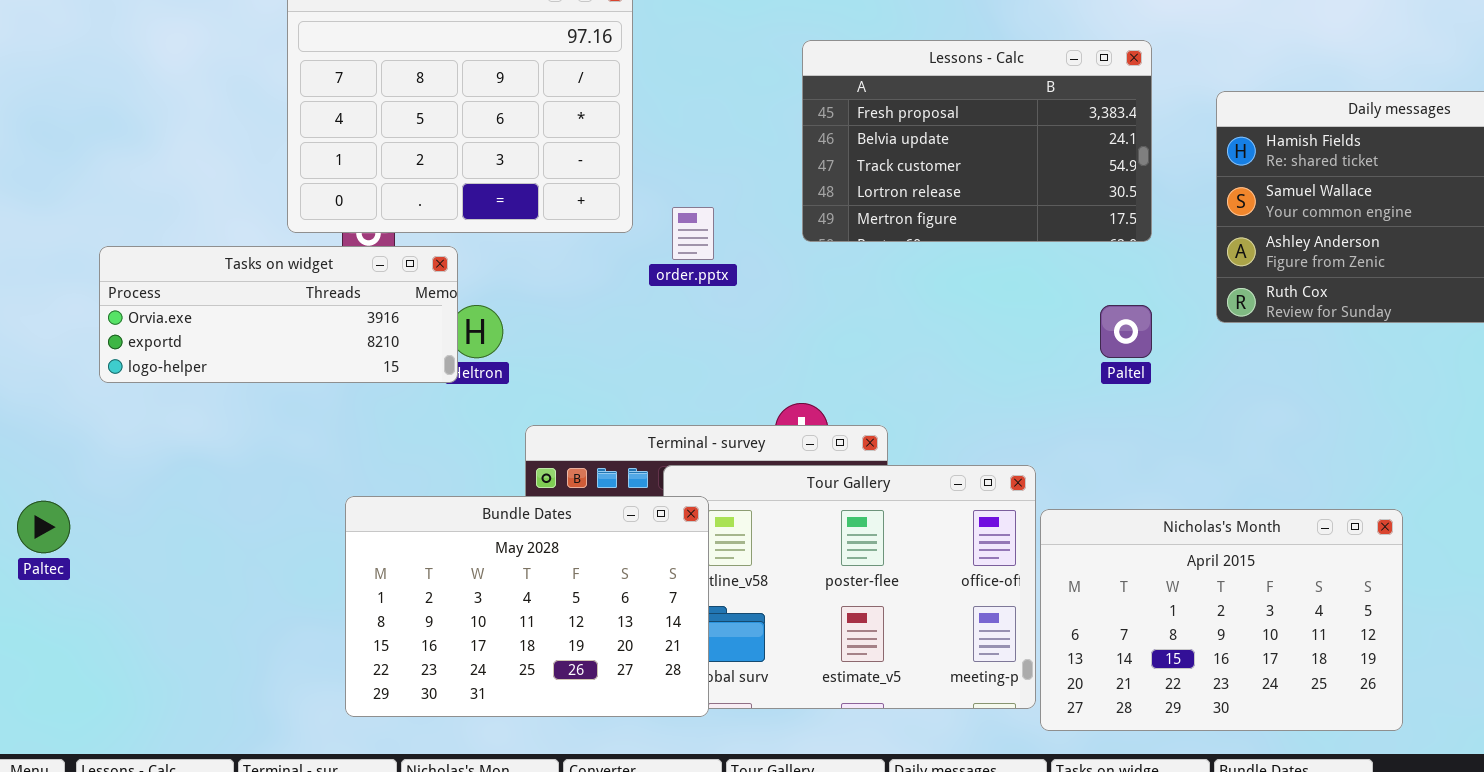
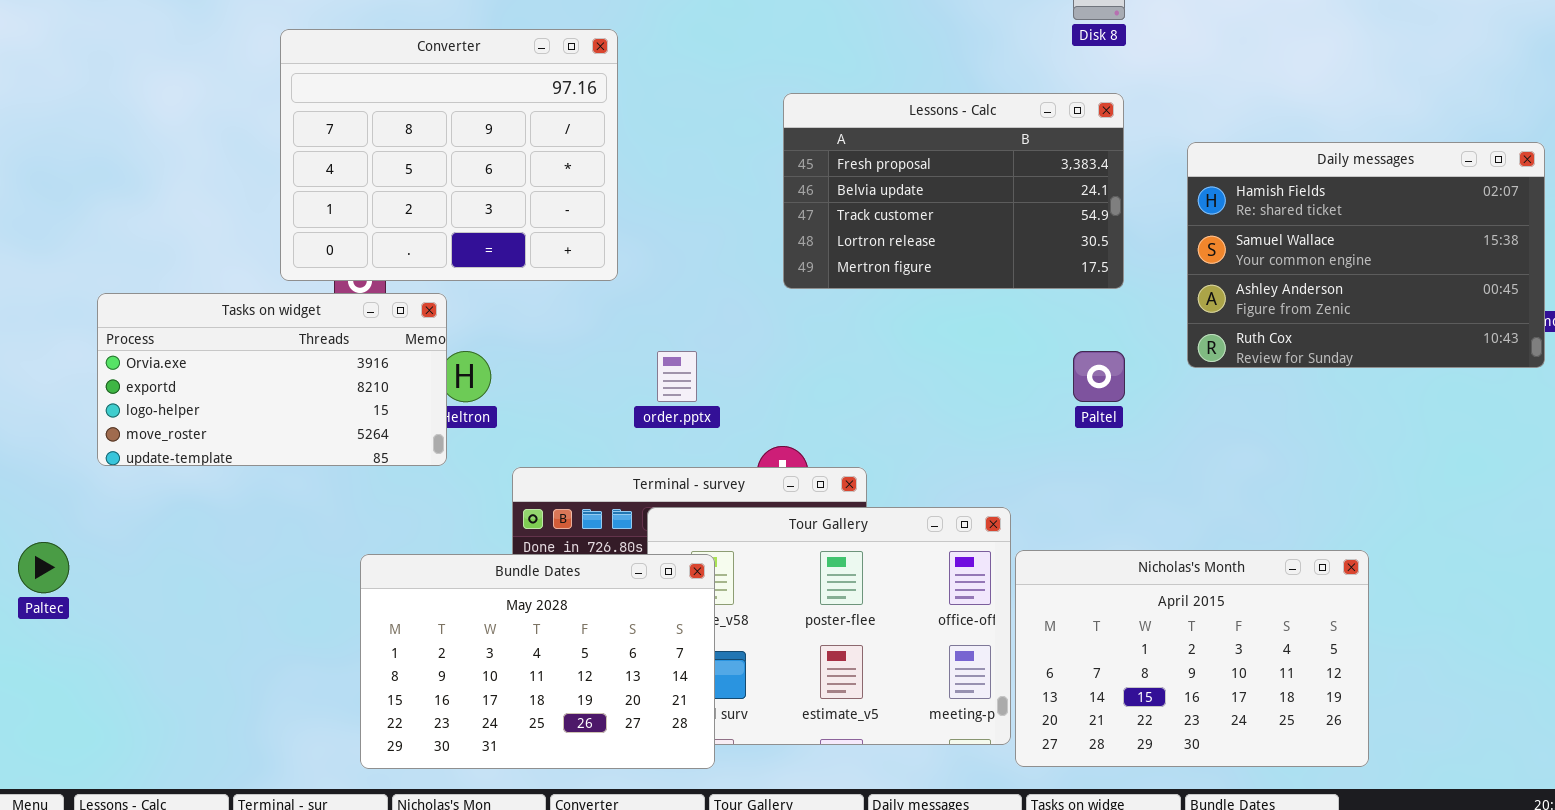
order.pptx: [672,207,714,260] -> [657,351,697,402], moved
Tasks on widget: [99,246,458,383] -> [97,293,447,466], resized
Bundle Dates: [345,496,709,717] -> [360,554,715,769], moved

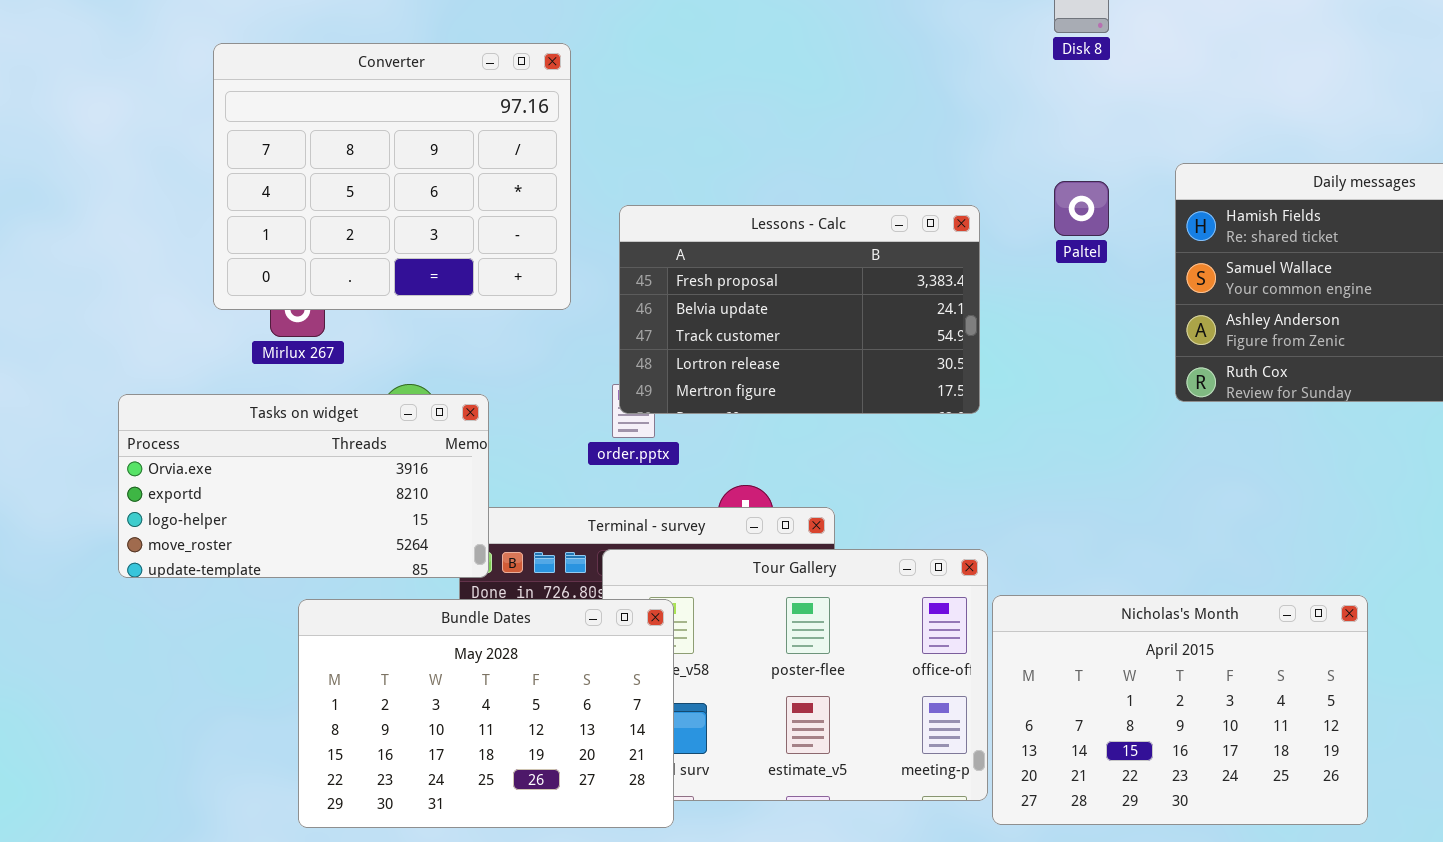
Lessons - Calc: [783,93,1124,289] -> [619,205,980,414], moved
Tasks on widget: [97,293,447,466] -> [118,394,489,578], moved
Paltel: [1073,351,1125,402] -> [1054,181,1109,236], moved

